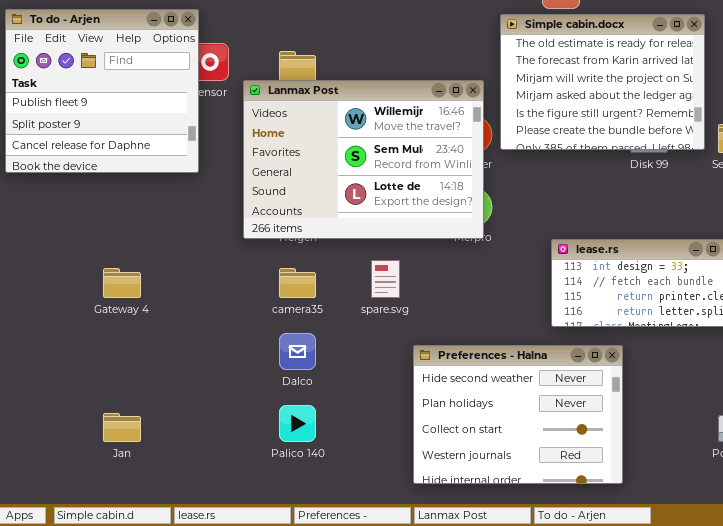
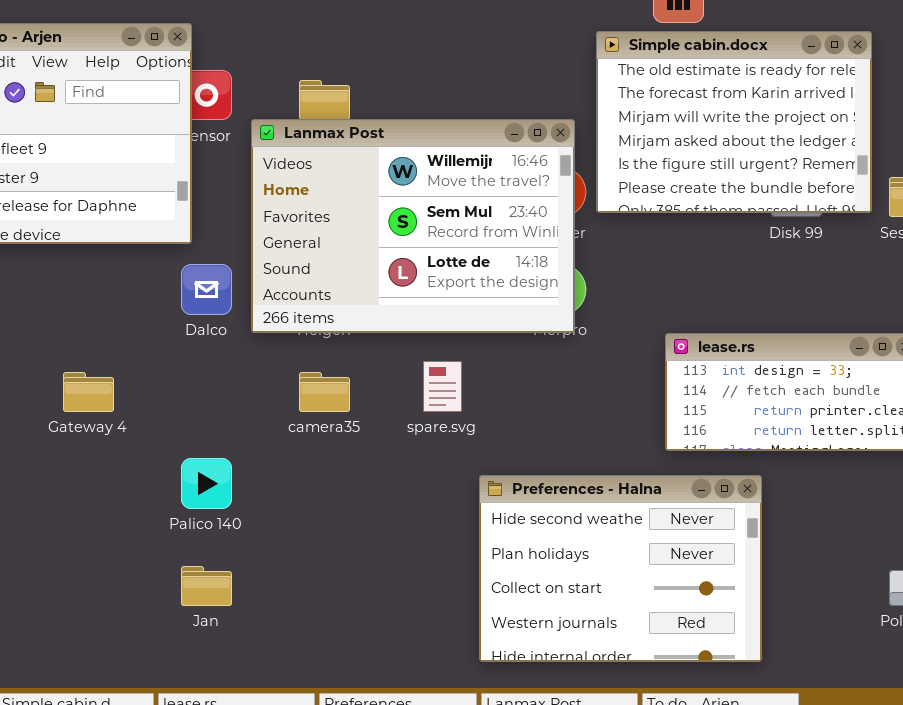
Dalco: [279,333,316,370] -> [181,264,232,315], moved
Palico 140: [279,405,316,442] -> [181,458,232,509], moved
Jan: [103,413,141,442] -> [181,566,232,606], moved

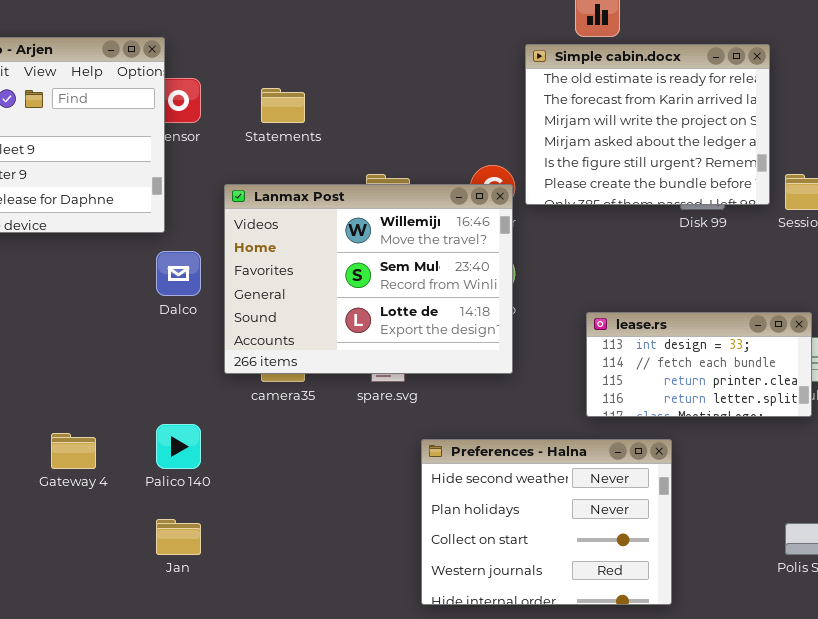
Lanmax Post: [251,119,575,333] -> [224,184,513,374], moved
Gateway 4: [63,372,114,412] -> [51,433,96,469], moved

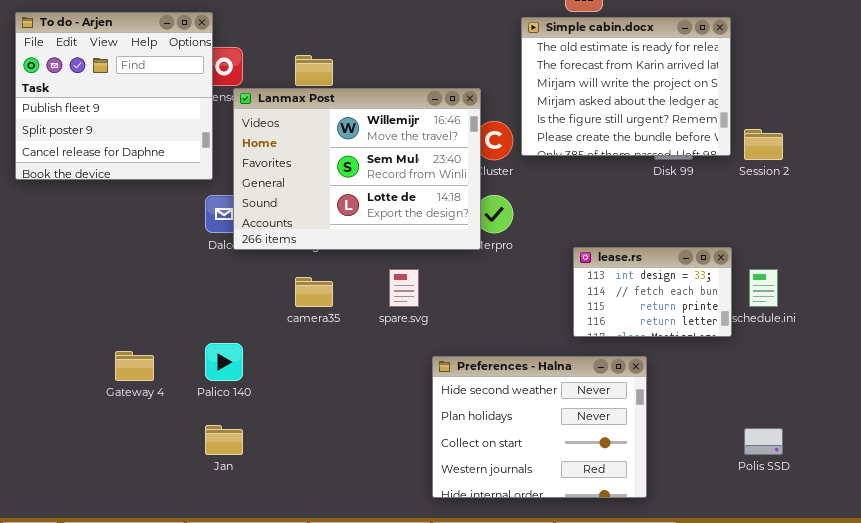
Lanmax Post: [224,184,513,374] -> [233,88,481,250], moved
lease.rs: [586,312,812,417] -> [573,247,732,337], resized

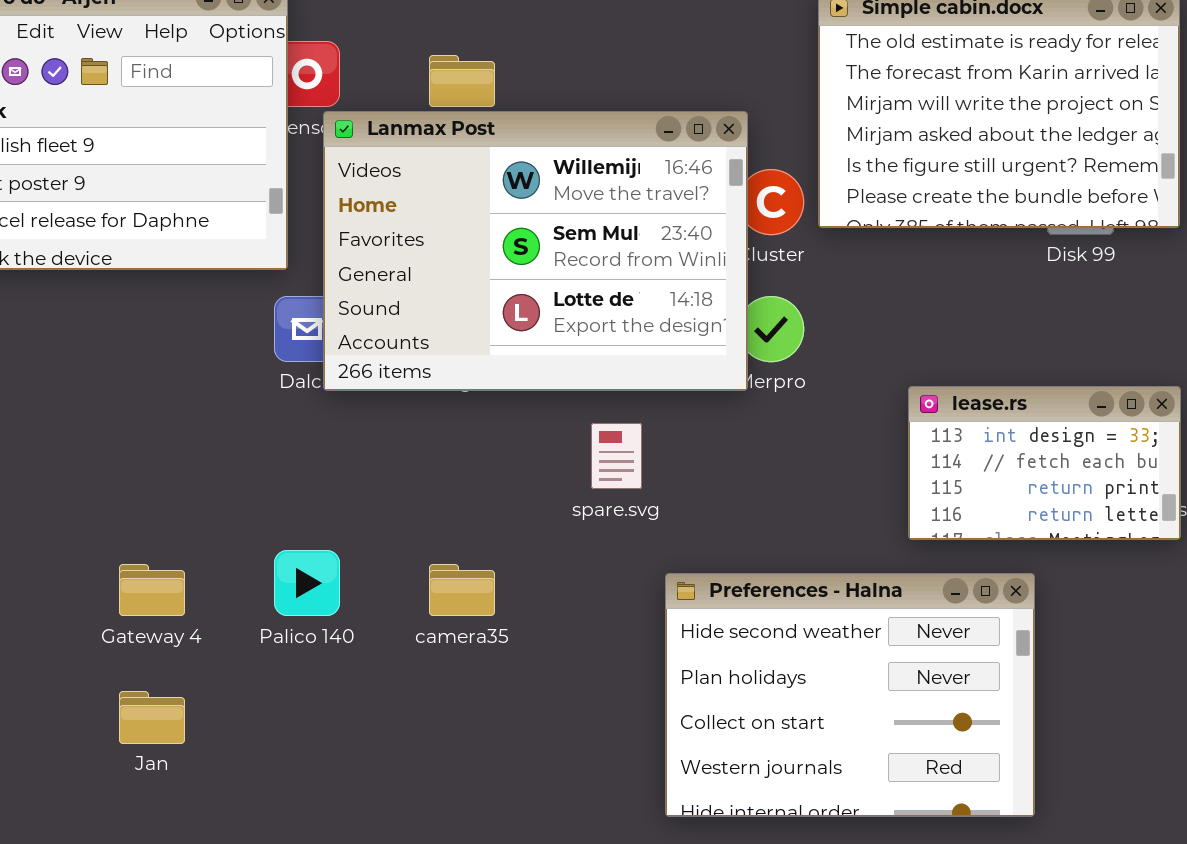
camera35: [295,277,333,307] -> [429,564,495,616], moved
Jan: [205,425,243,455] -> [119,691,185,744], moved

